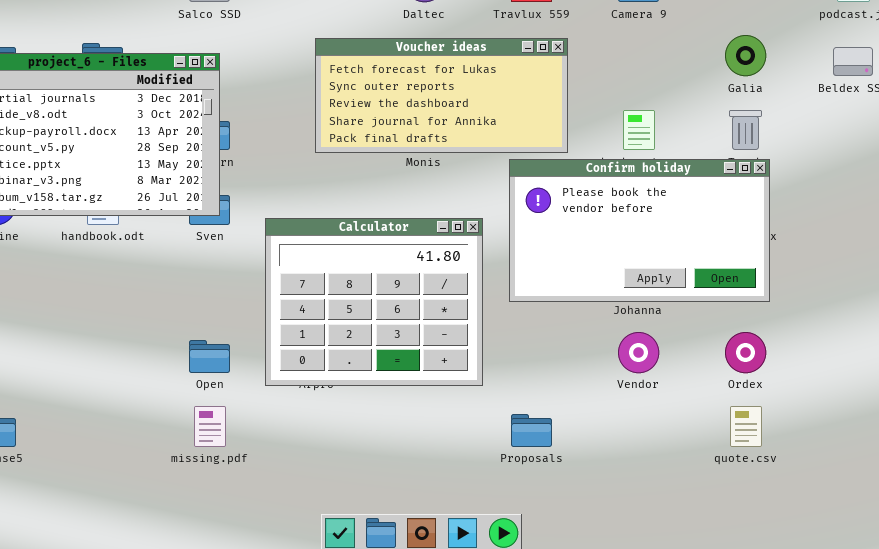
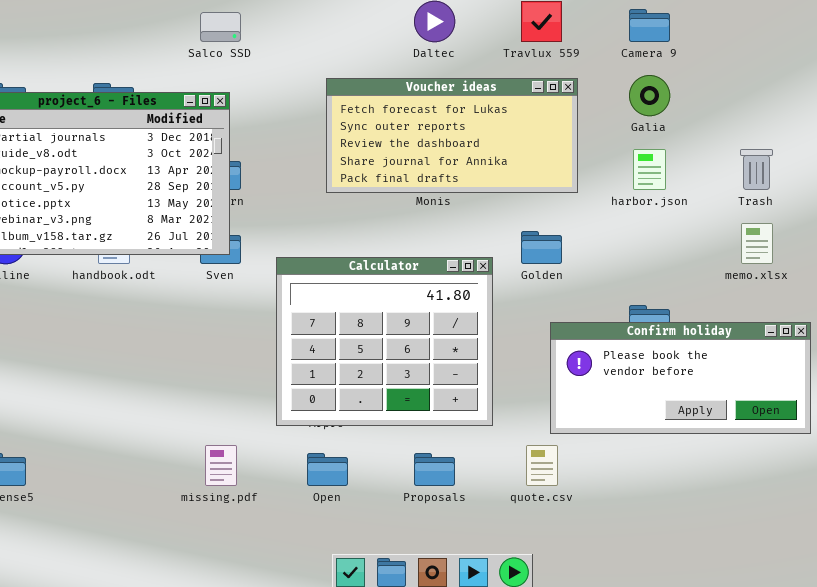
Galia: [725,35,766,76] -> [629,75,670,116], moved
Confirm holiday: [509,159,770,302] -> [550,322,811,434], moved, resized
Open: [189,340,230,373] -> [307,453,348,486], moved
quote.csv: [730,406,762,447] -> [526,445,558,486], moved
Proposals: [511,414,552,447] -> [414,453,455,486], moved

